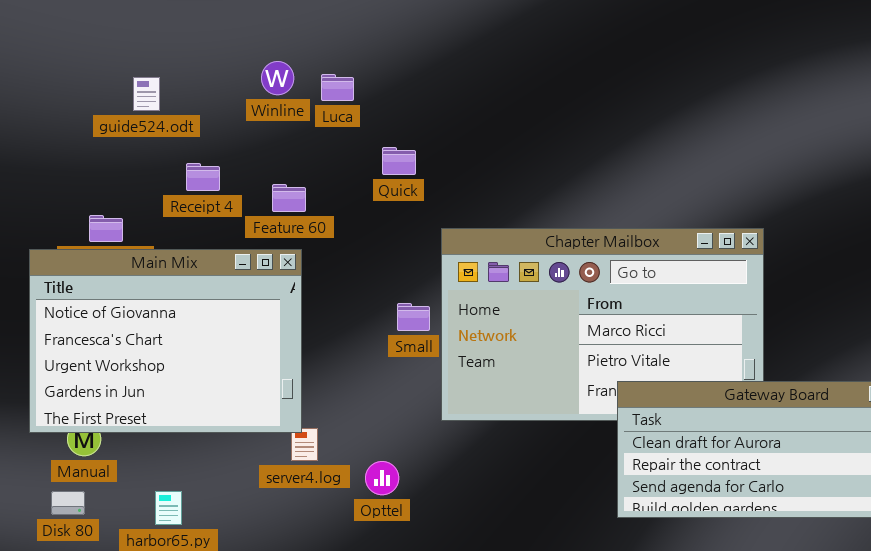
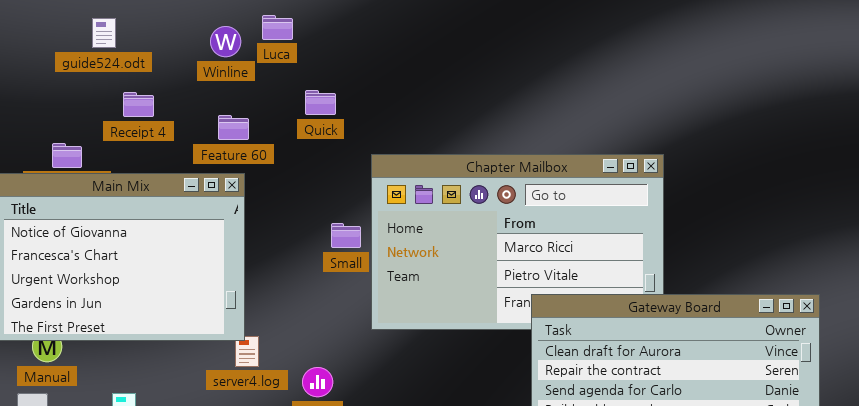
Winline: [261,61,294,95] -> [210,26,241,57], moved
Quick: [382,147,416,175] -> [305,90,336,115], moved
Receipt 4: [186,163,220,191] -> [123,92,154,117], moved

